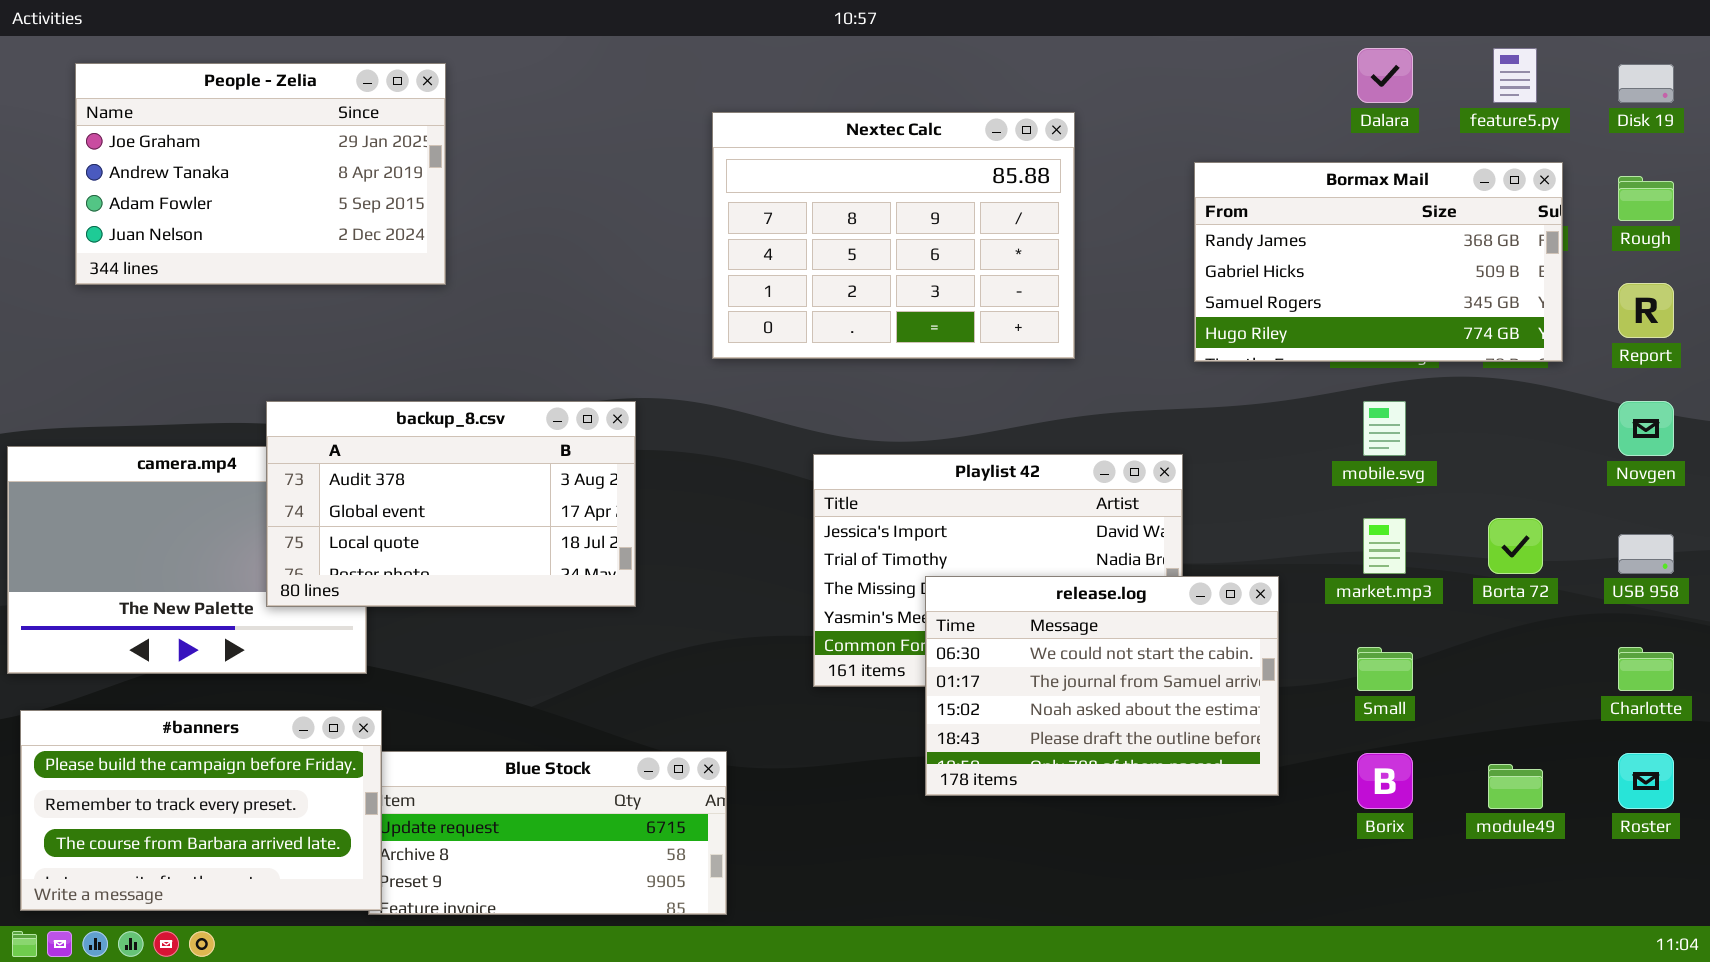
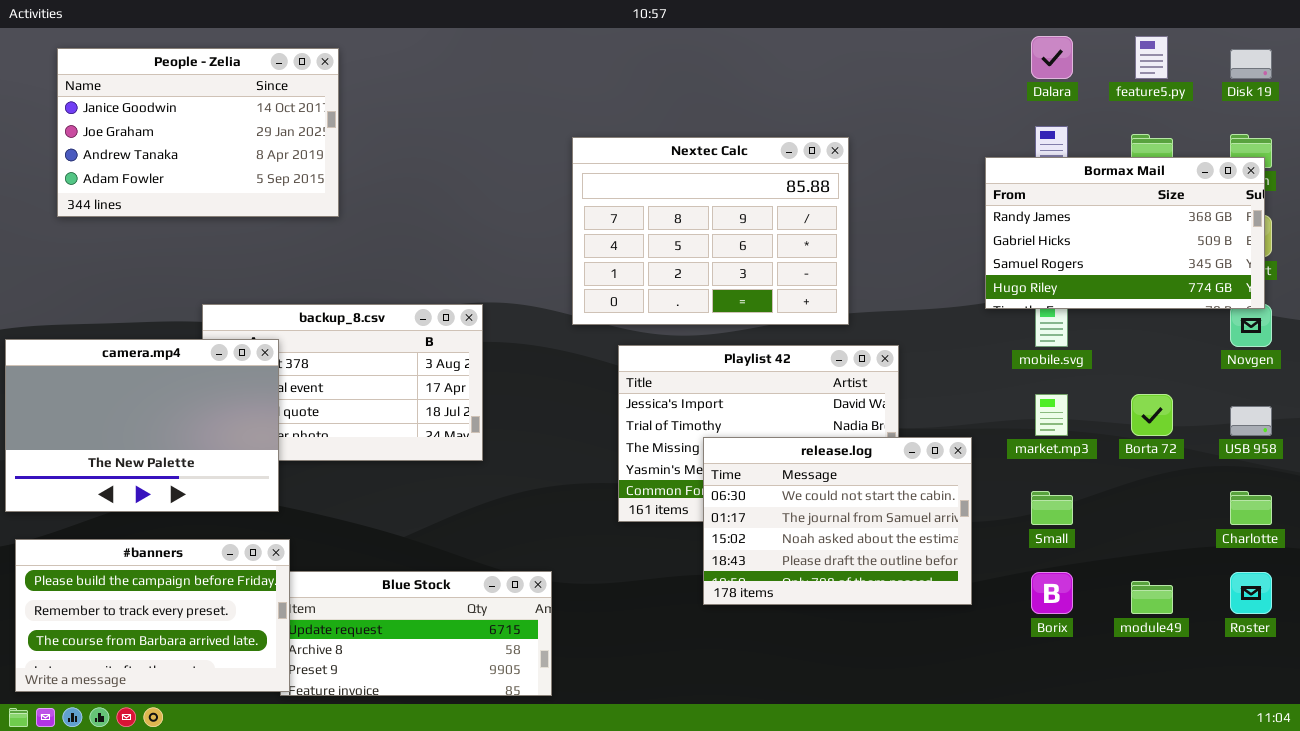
People - Zelia: [75,63,446,285] -> [57,48,339,217], scrolled up 1 row
Nextec Calc: [712,112,1075,359] -> [572,137,849,325], moved
Bormax Mail: [1194,162,1563,362] -> [985,157,1265,309], moved
camera.mp4: [7,446,367,674] -> [5,339,279,512], raised

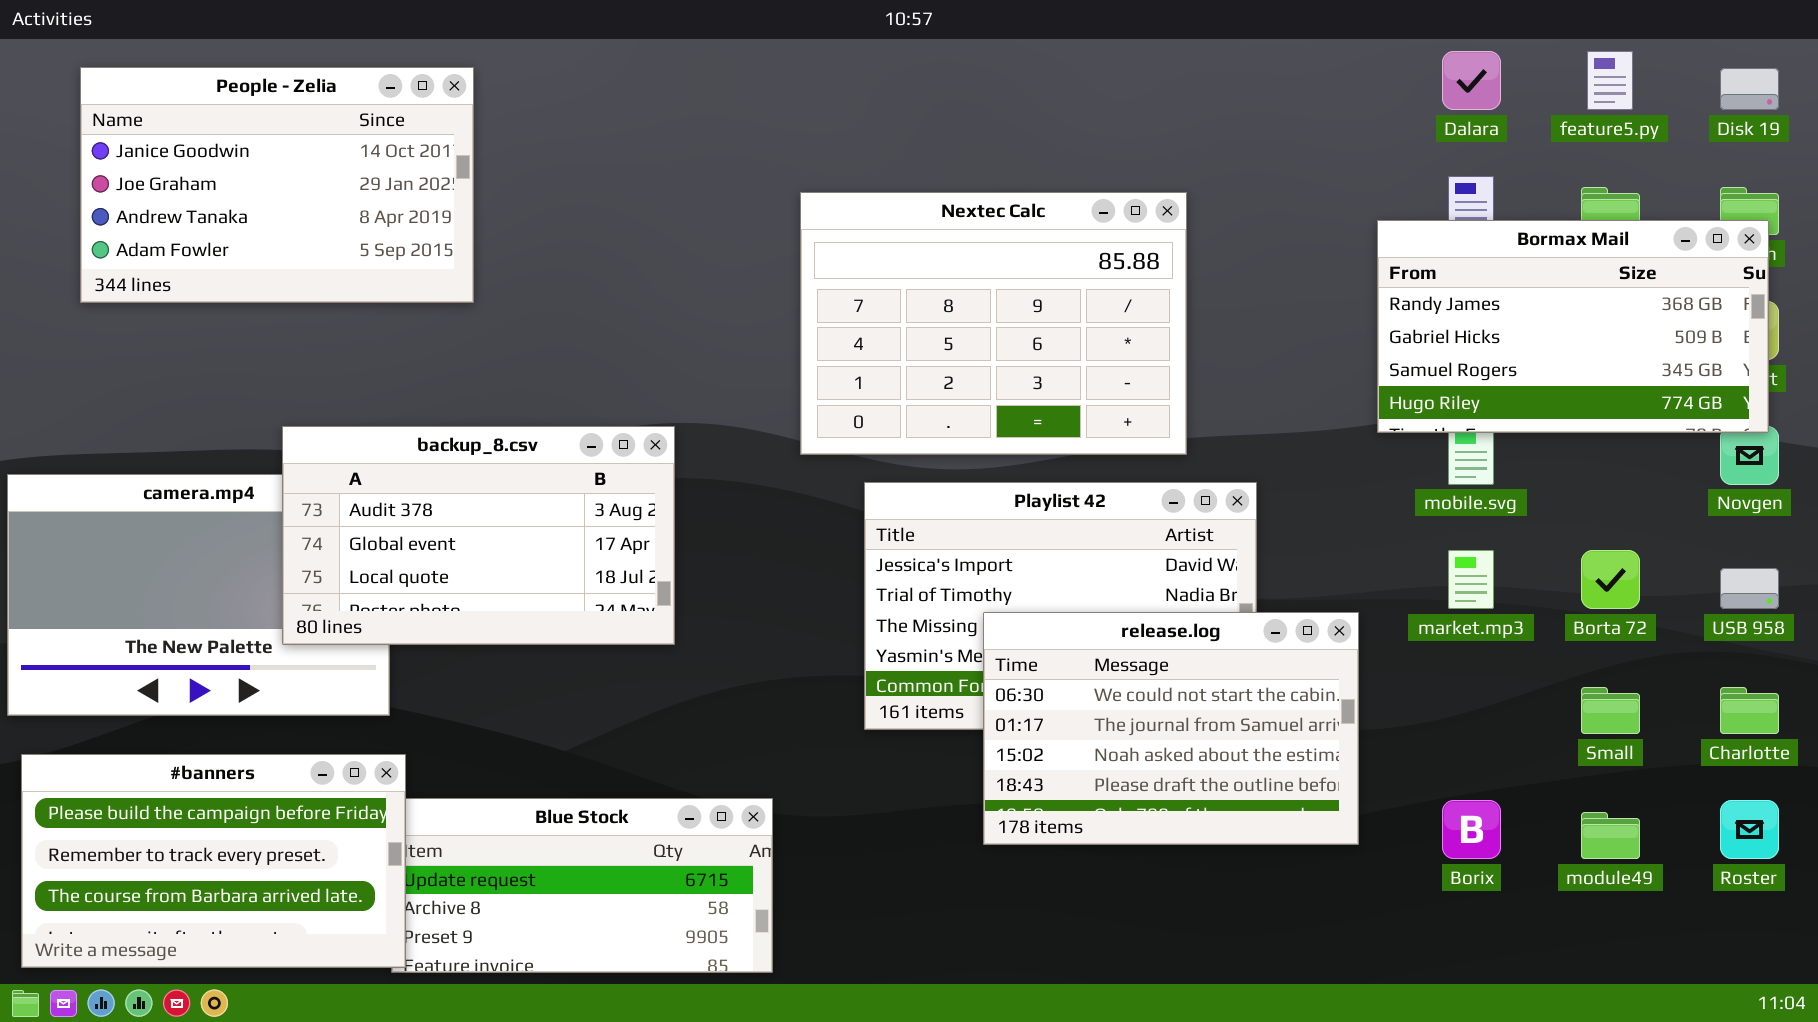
backup_8.csv: [202,304,483,461] -> [282,426,675,645], raised
Small: [1031,491,1073,525] -> [1581,687,1640,734], moved

